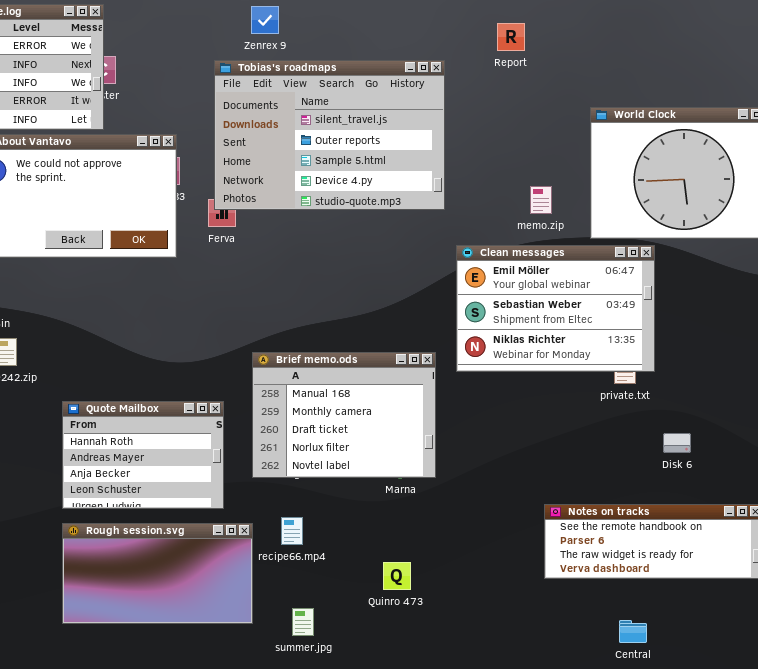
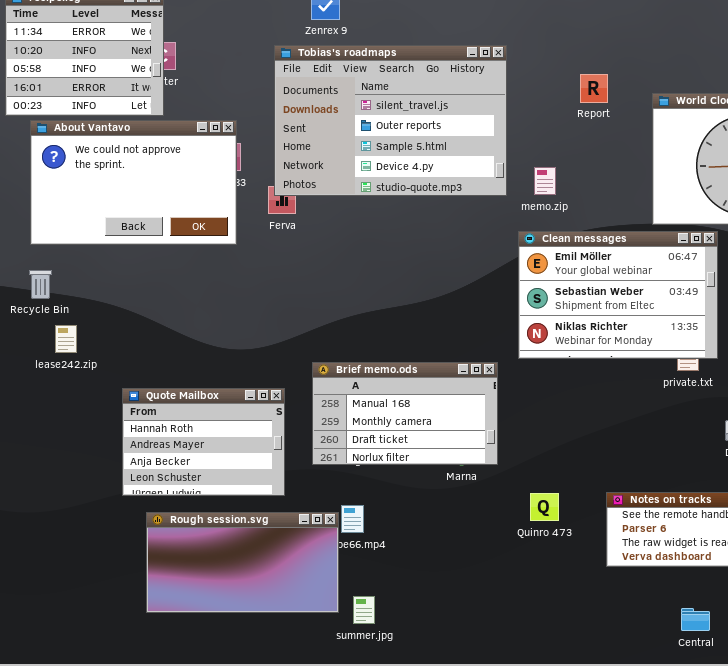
Report: [497,23,525,51] -> [580,74,608,103], moved
memo.zip: [530,186,552,214] -> [534,167,556,195], moved
Brief memo.ods: [252,352,436,478] -> [312,362,498,465], resized
Rough session.svg: [62,523,253,624] -> [146,512,339,613], moved
Quinro 473: [383,562,411,590] -> [530,493,559,521], moved

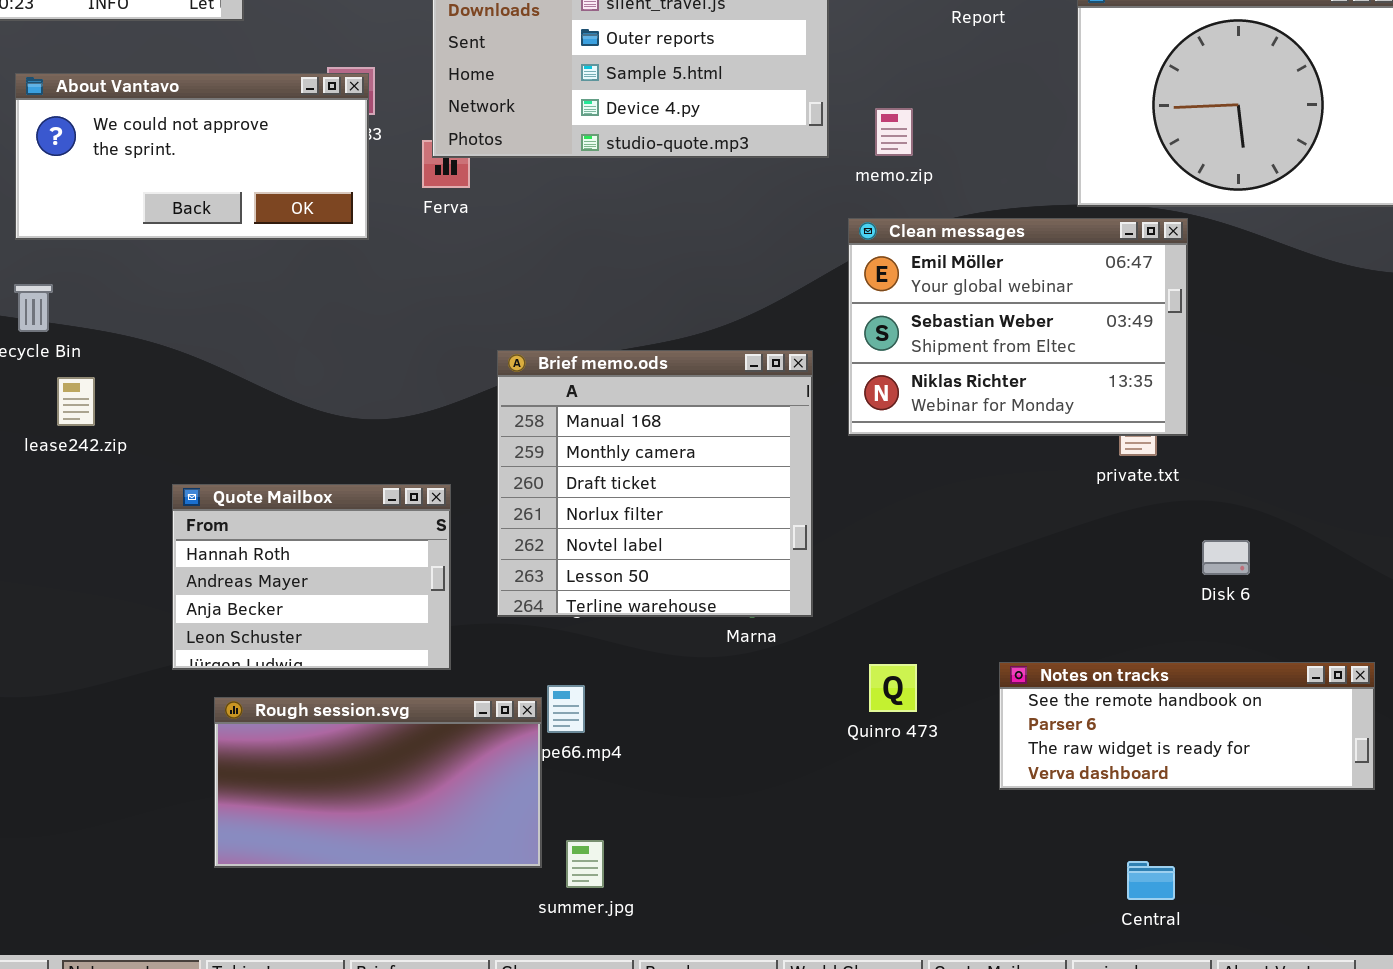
About Vantavo: [30,120,237,245] -> [15,73,369,240], resized
Brief memo.ods: [312,362,498,465] -> [497,350,813,617], resized

